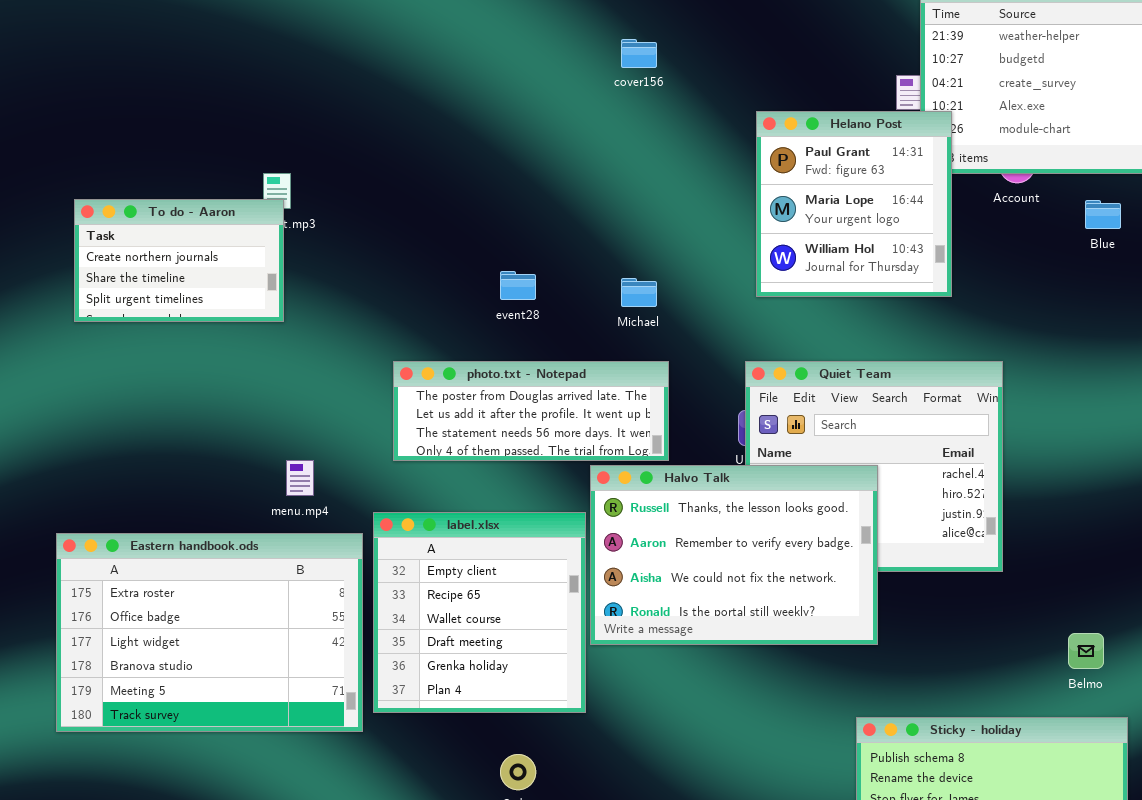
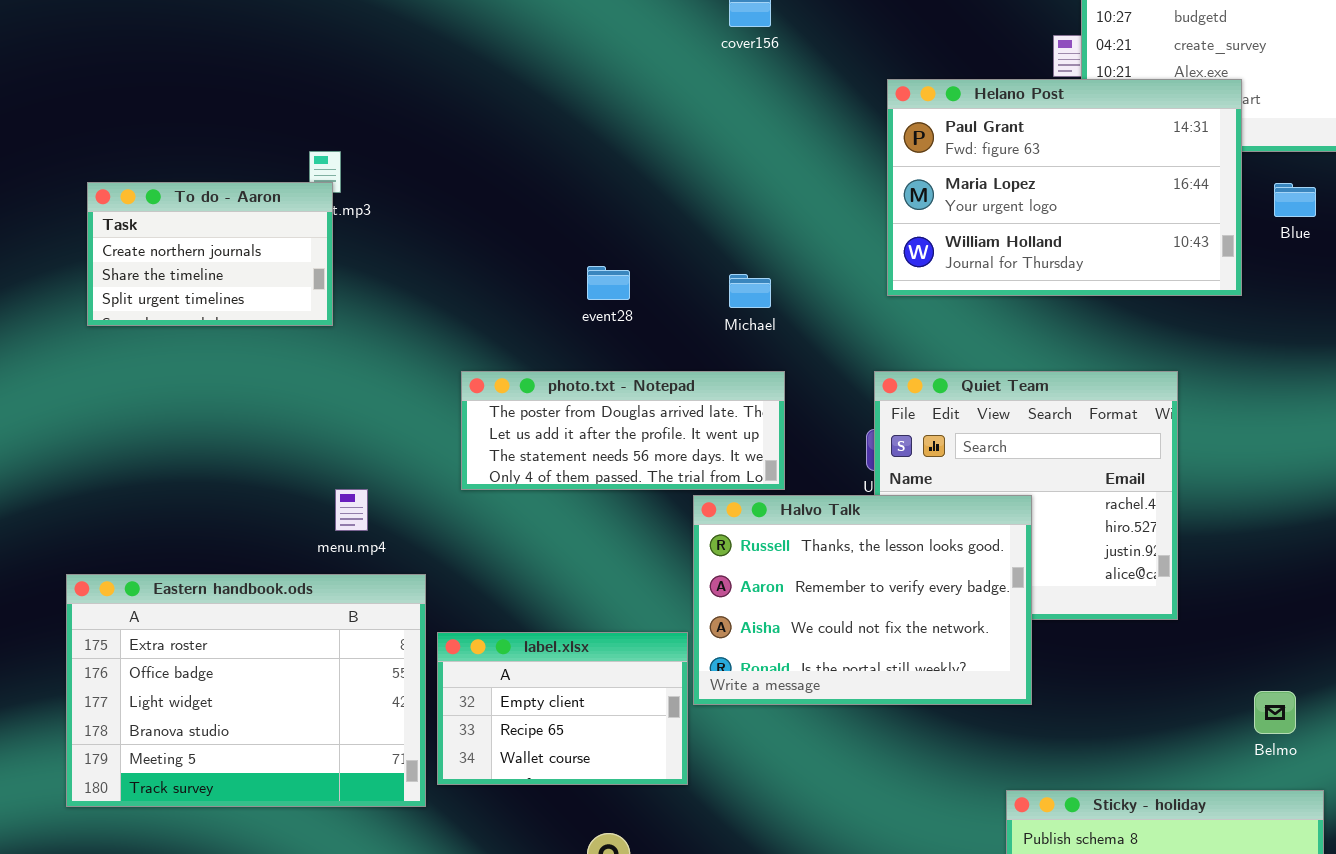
Helano Post: [756,111,952,297] -> [887,79,1242,296], resized
label.xlsx: [373,512,586,713] -> [437,632,688,785], resized

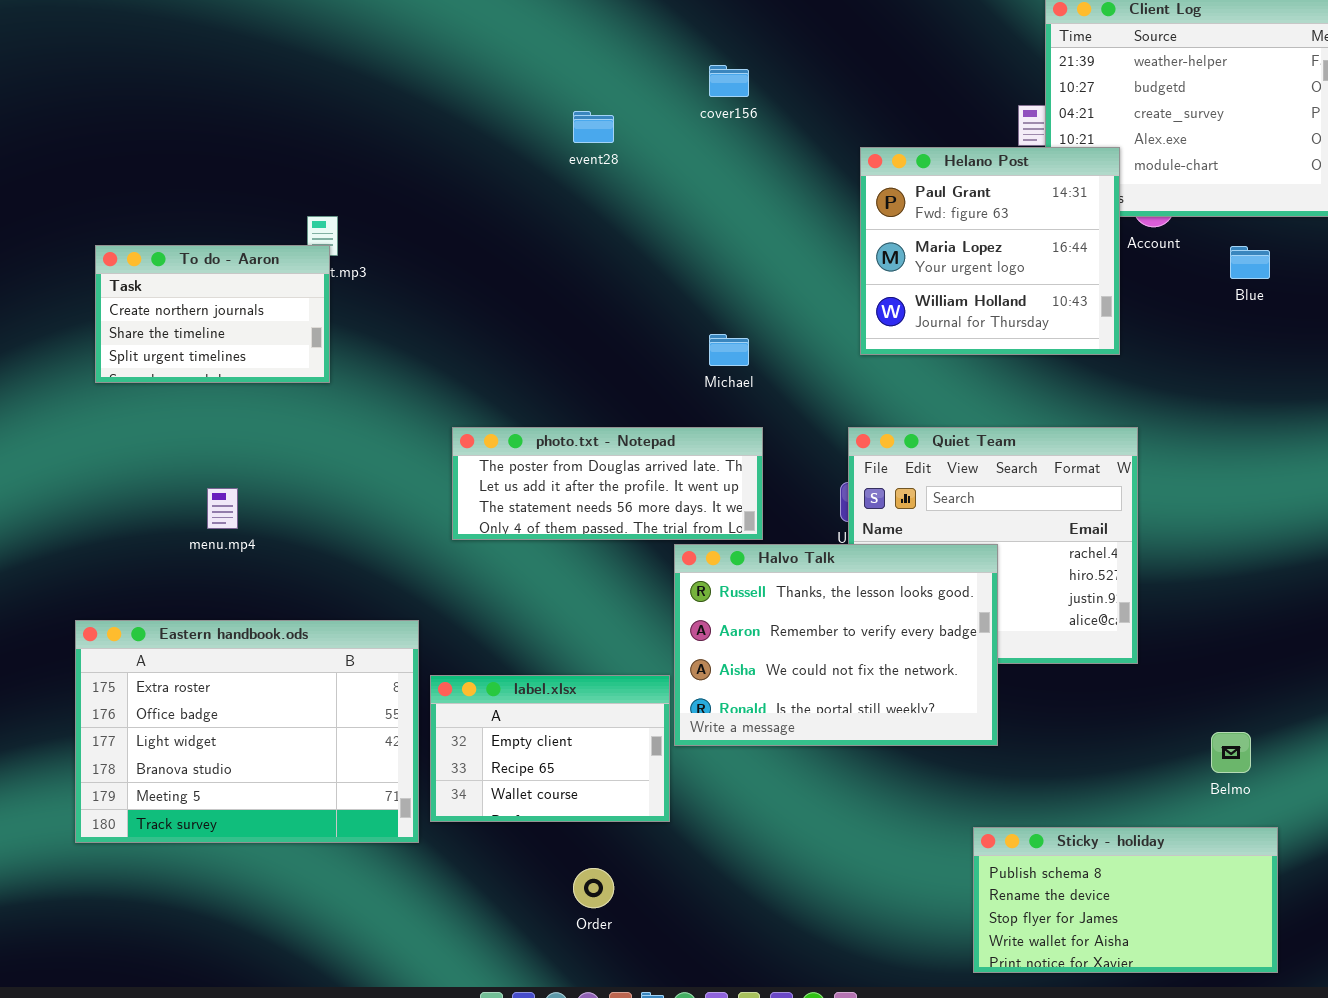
Helano Post: [887,79,1242,296] -> [860,147,1120,355], resized
event28: [587,266,630,300] -> [573,111,614,143], moved
menu.mp4: [335,489,368,531] -> [207,488,238,529], moved

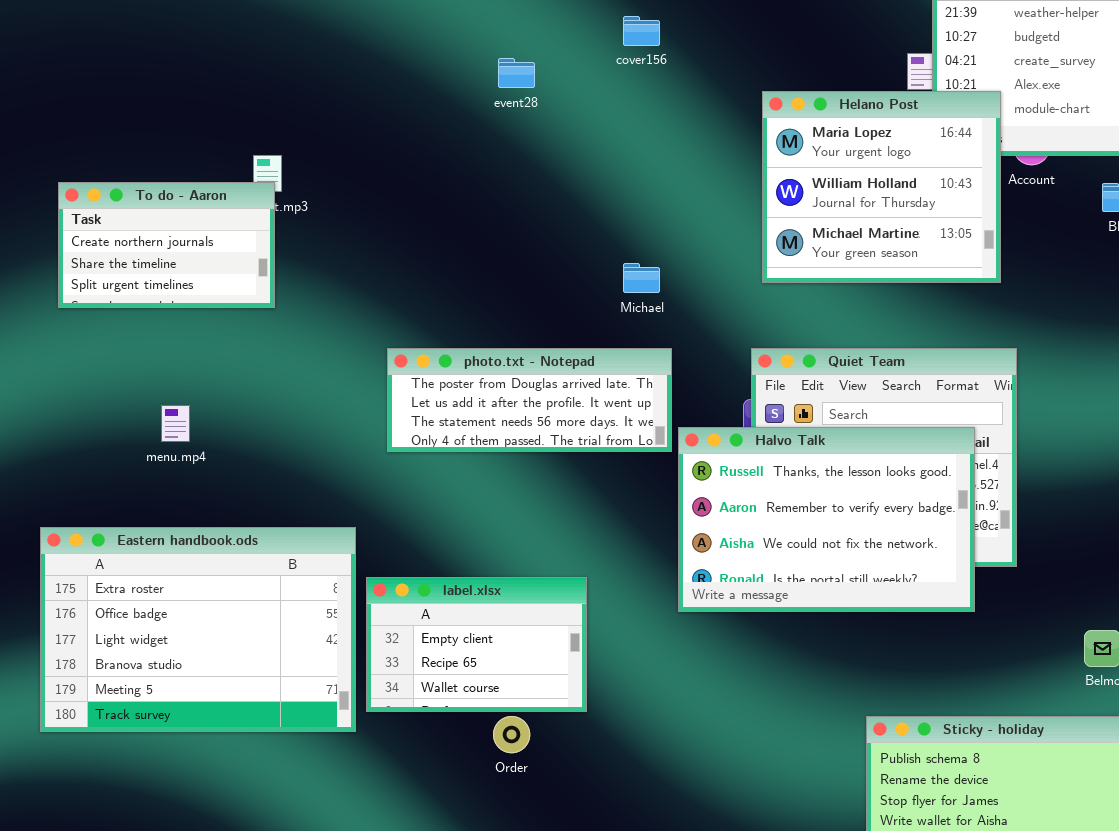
Helano Post: [860,147,1120,355] -> [762,91,1001,283], scrolled down 1 row
Halvo Talk: [674,544,998,746] -> [678,427,975,612], moved
Order: [573,868,614,908] -> [493,716,530,753], moved

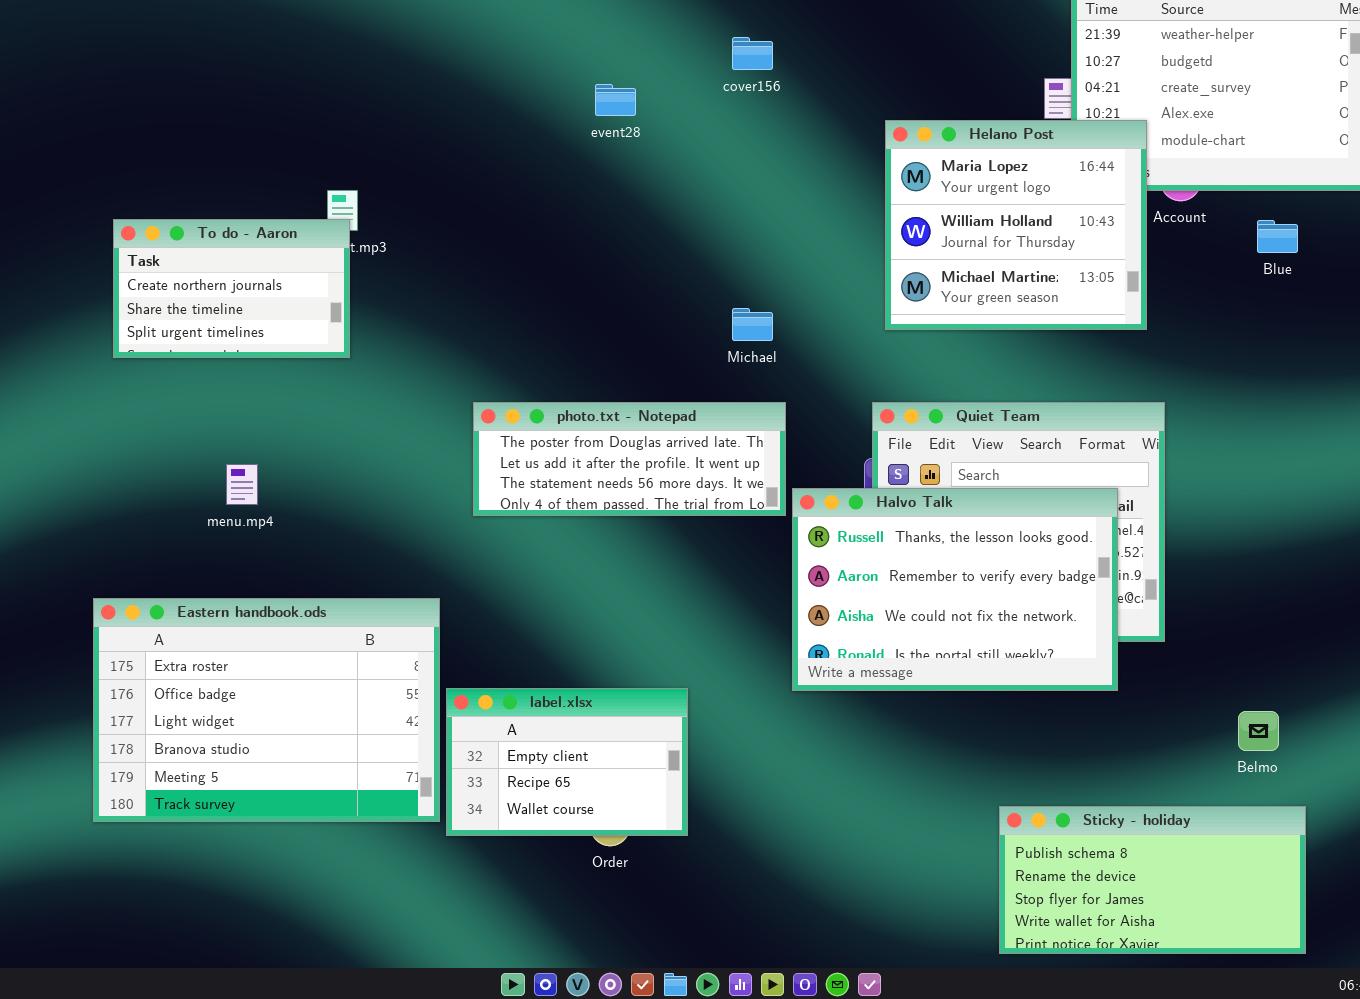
label.xlsx: [366,577,587,712] -> [446,688,688,836], moved

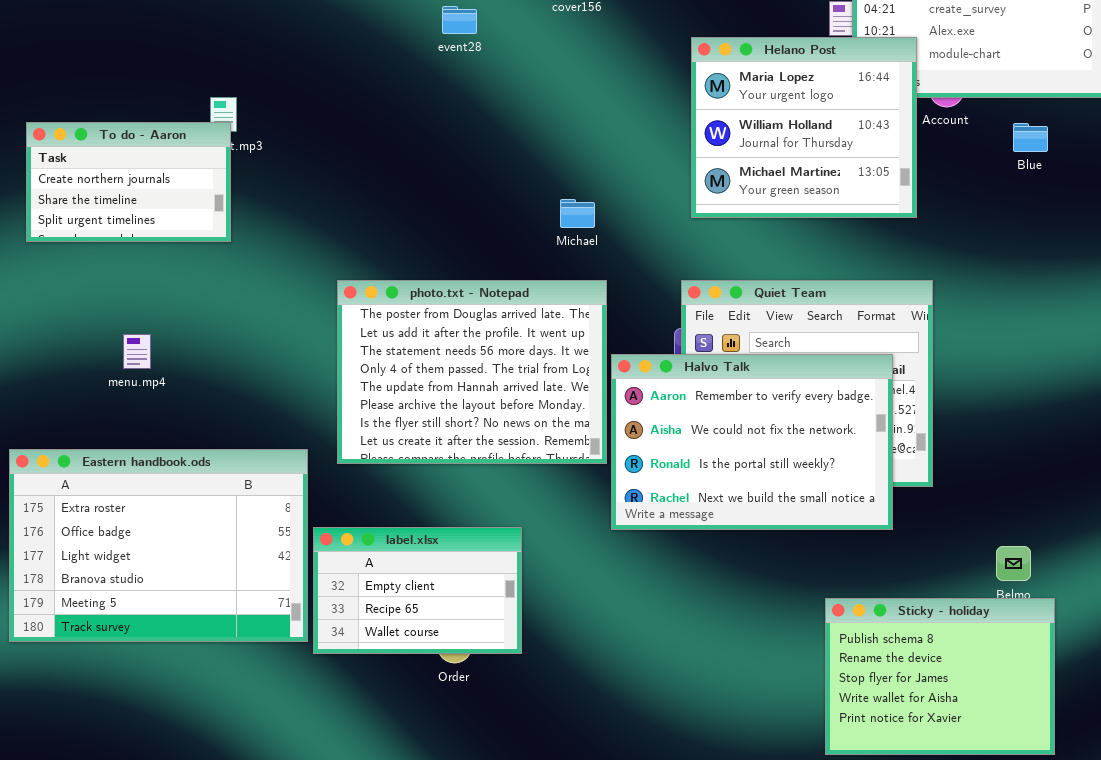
photo.txt - Notepad: [473,402,786,516] -> [337,280,607,464], resized
Halvo Talk: [792,488,1118,691] -> [611,354,893,530], scrolled down 1 row
Sticky - holiday: [999,806,1306,954] -> [825,598,1055,755], resized

